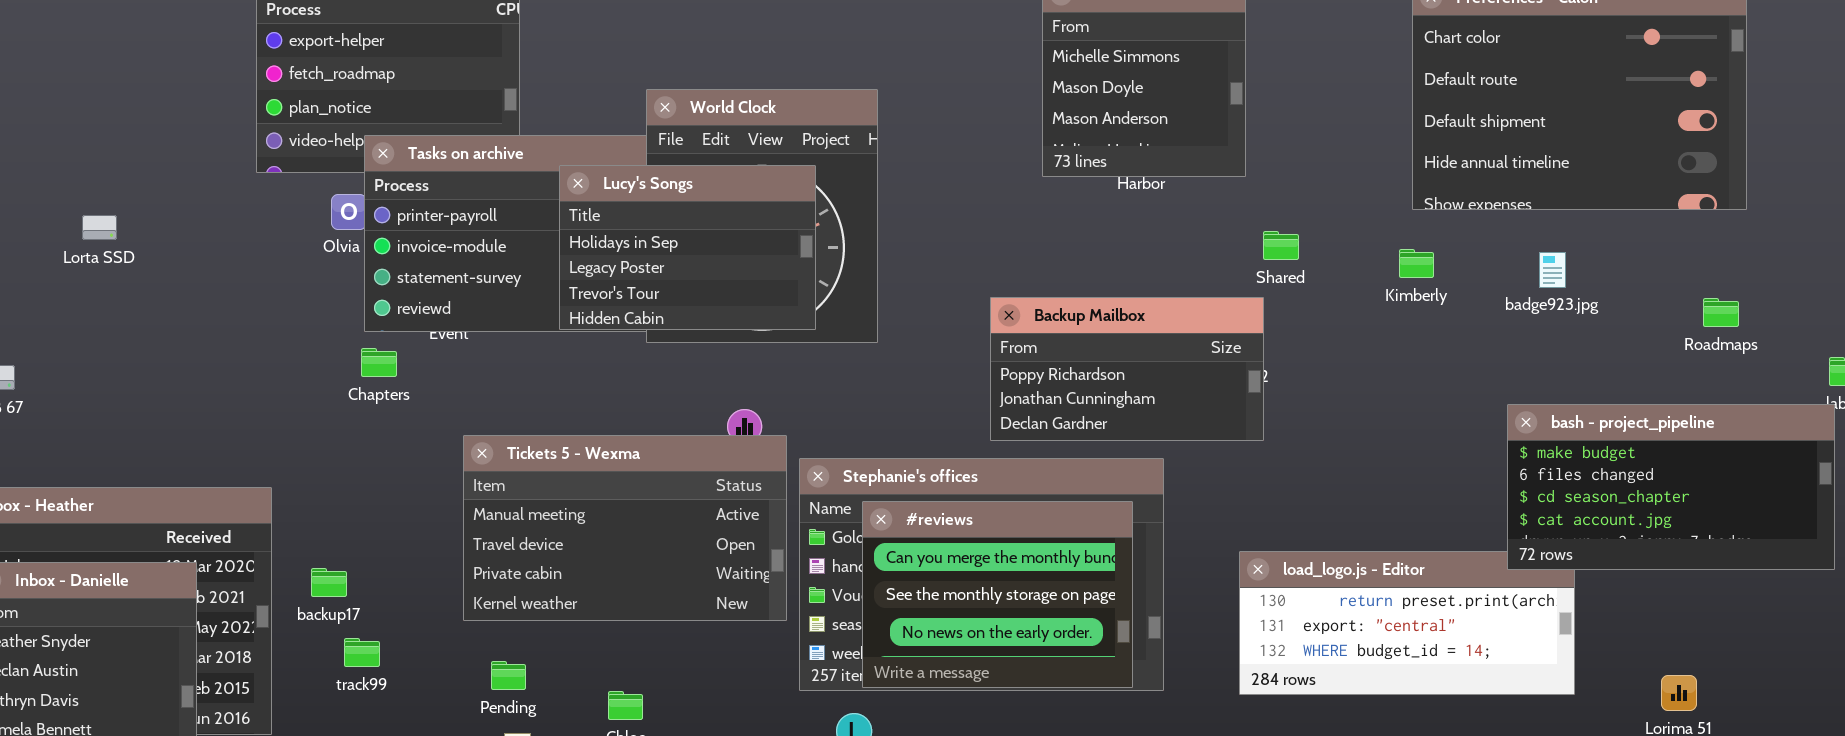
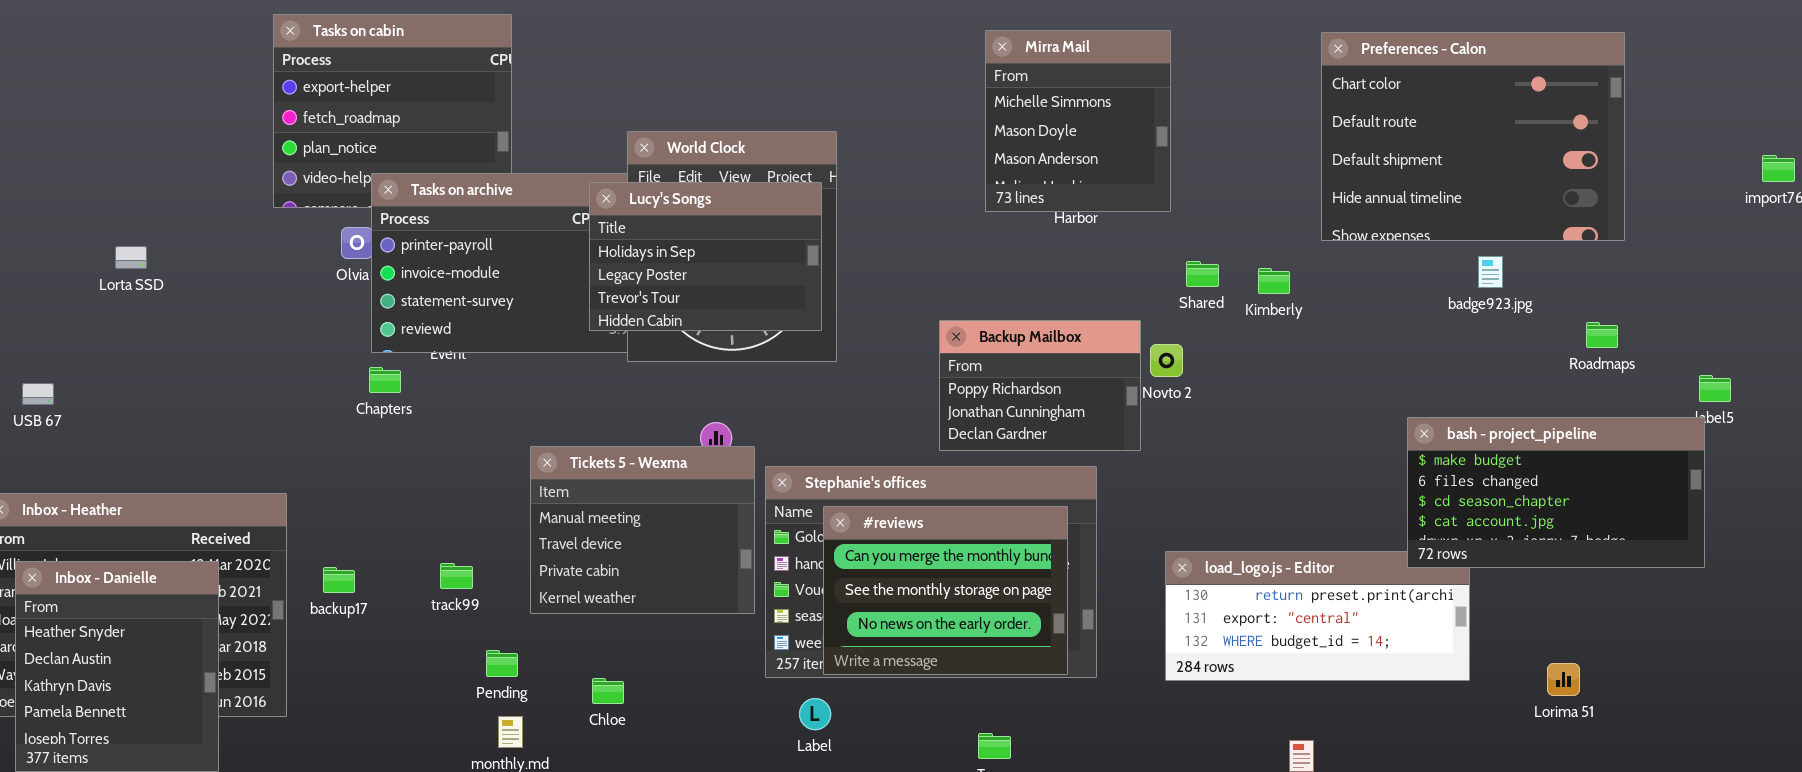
Lucy's Songs: [559,165,816,330] -> [589,182,822,331], moved
Kimberly: [1399,249,1434,278] -> [1258,268,1290,294], moved
badge923.jpg: [1539,252,1566,288] -> [1478,256,1503,288], moved
Backup Mailbox: [990,297,1264,441] -> [939,320,1141,451], resized
Tickets 5 - Wexma: [463,435,787,621] -> [530,446,755,614], resized
track99: [344,638,380,667] -> [440,563,473,589], moved

